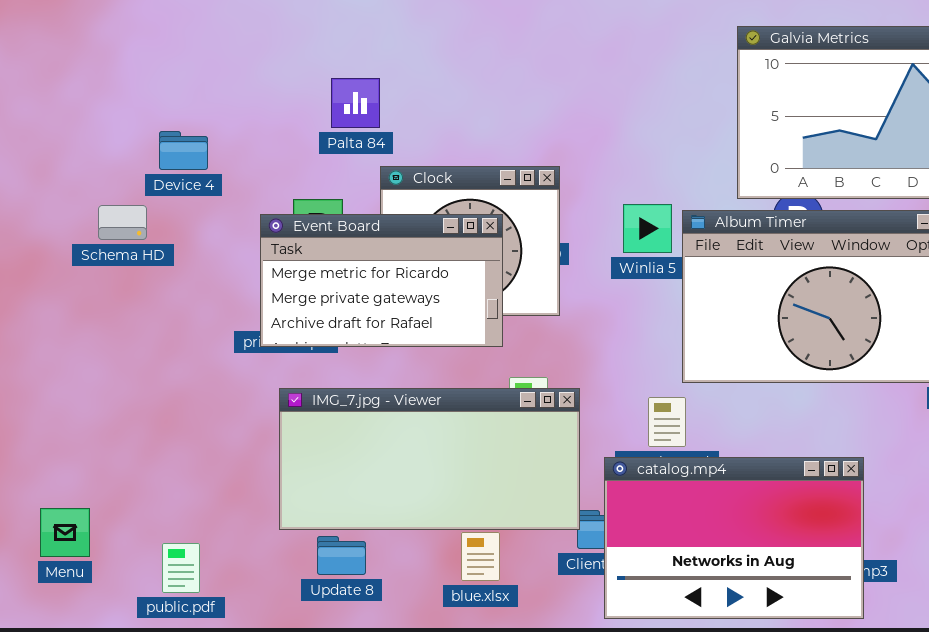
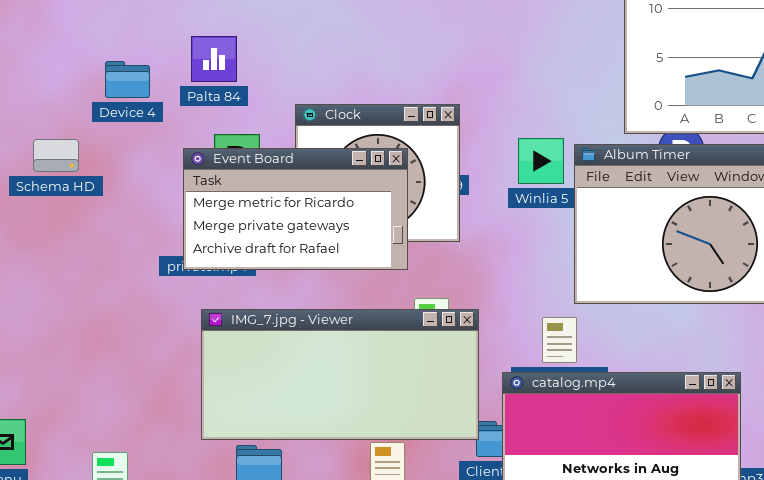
Palta 84: [331,78,380,128] -> [191,36,237,82], moved
Device 4: [159,131,208,170] -> [105,61,150,98], moved

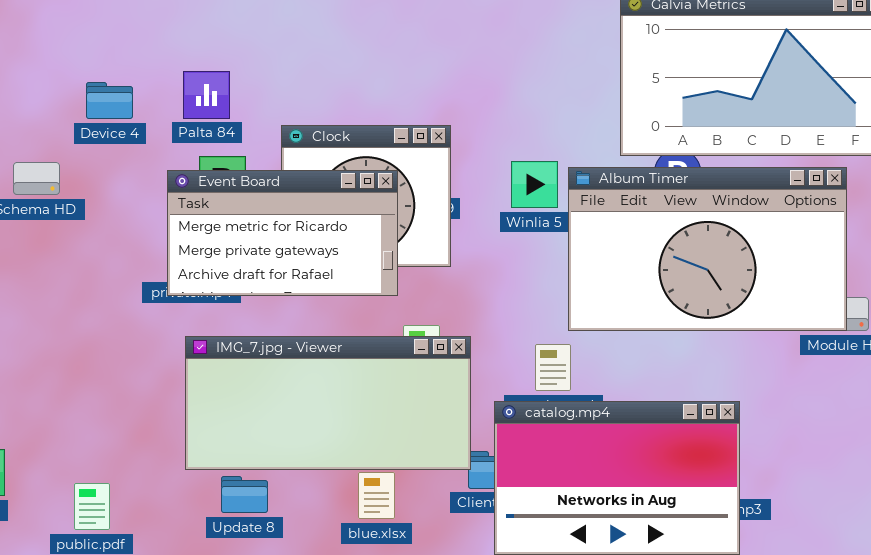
Palta 84: [191,36,237,82] -> [183,71,230,119], moved

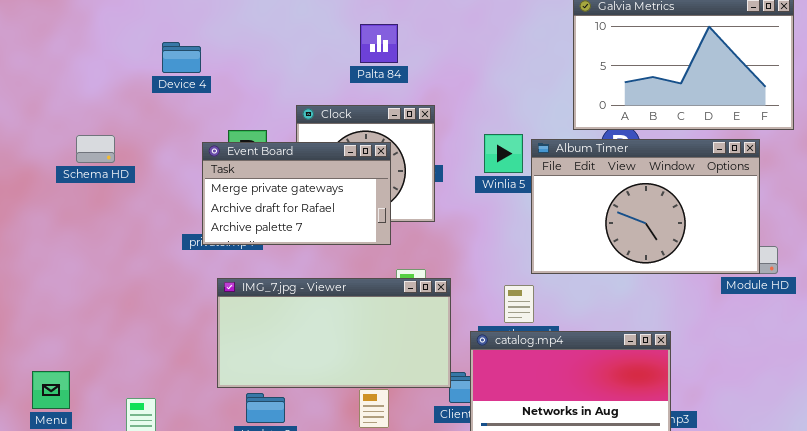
Palta 84: [183,71,230,119] -> [360,24,398,63], moved
Device 4: [86,82,133,119] -> [162,42,201,73], moved
Event Board: [167,170,398,296] -> [202,142,391,245], scrolled down 1 row

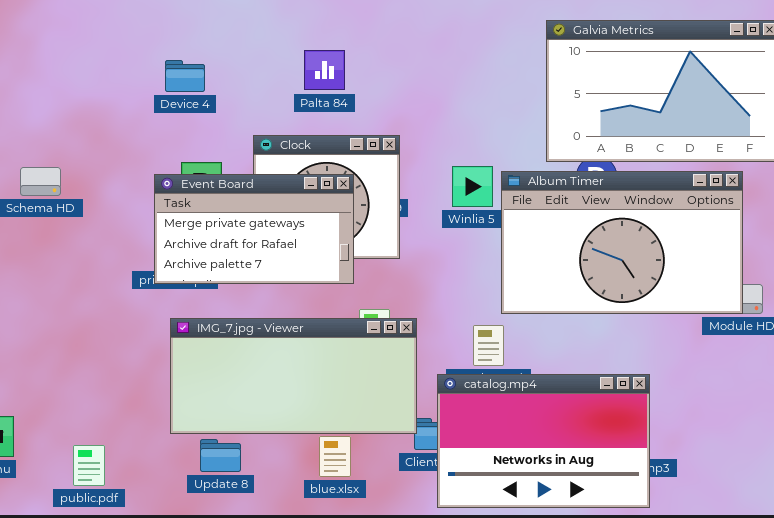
Palta 84: [360,24,398,63] -> [304,50,345,90], moved
Device 4: [162,42,201,73] -> [165,60,205,92], moved

